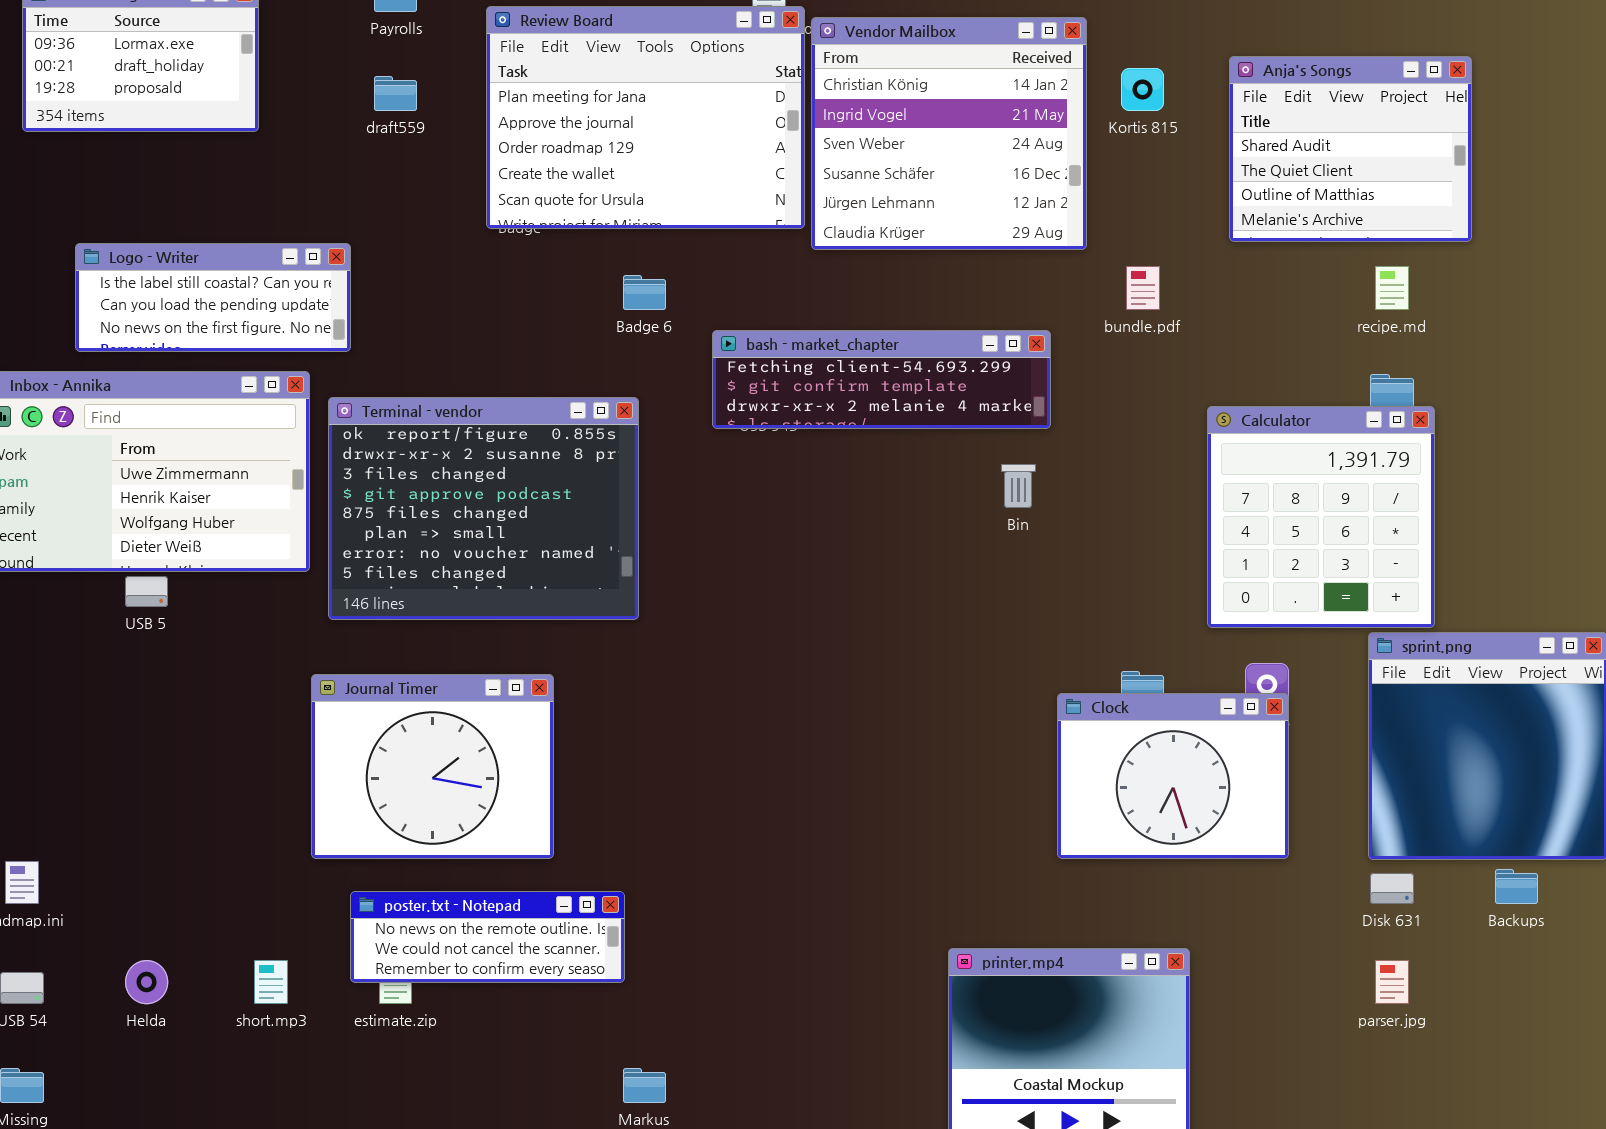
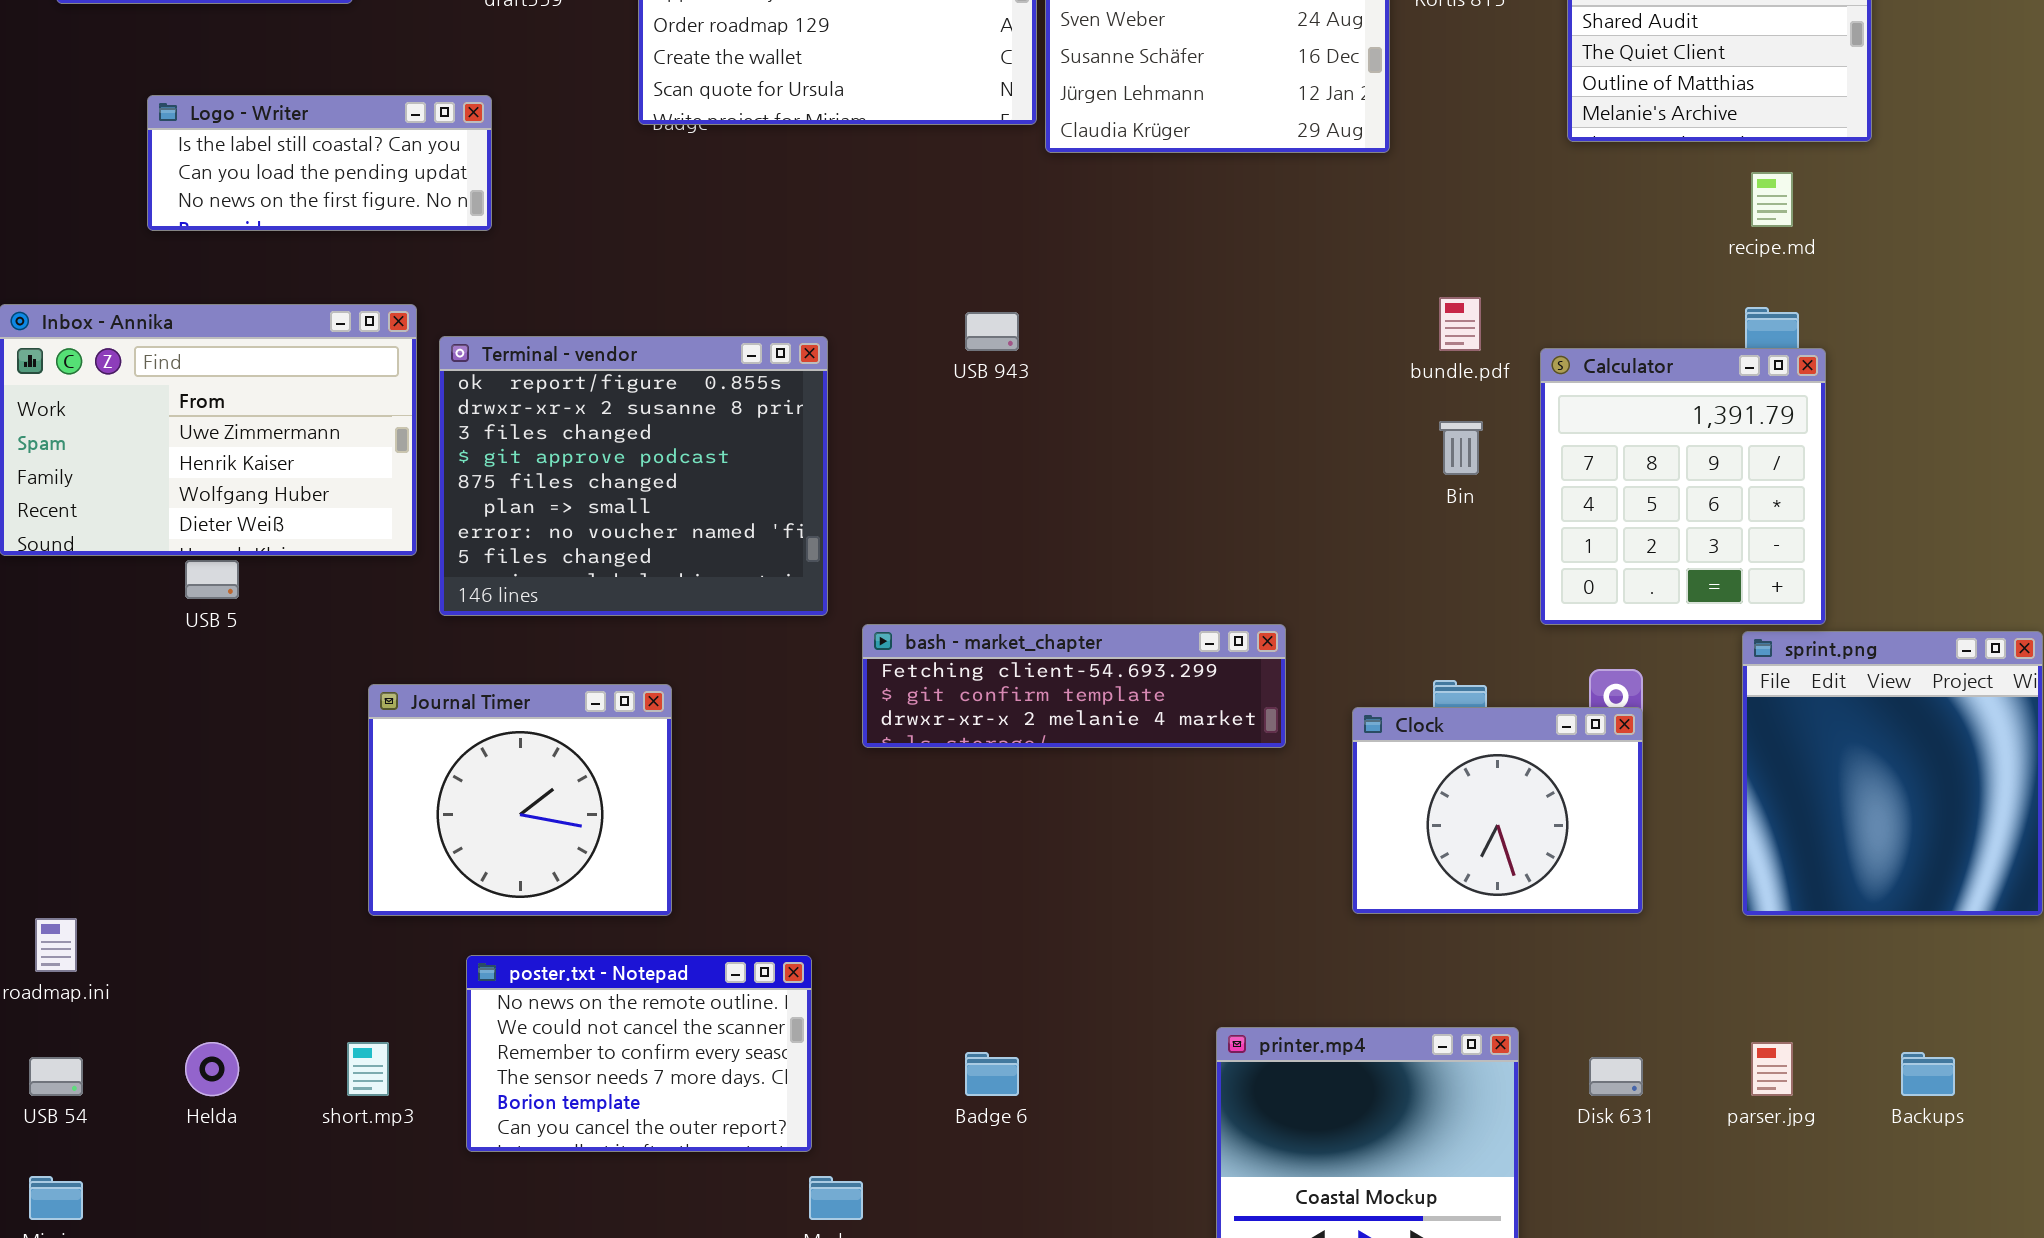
Logo - Writer: [75,243,351,352] -> [147,95,492,231], moved
bundle.pdf: [1126,266,1160,310] -> [1439,297,1481,351], moved
Badge 6: [623,275,666,310] -> [965,1052,1019,1096], moved
bash - market_chapter: [712,330,1051,429] -> [862,624,1286,748], moved
Bin: [1001,464,1036,508] -> [1439,421,1483,475], moved
Journal Timer: [311,674,554,859] -> [368,684,672,916], moved
Backups: [1495,869,1538,904] -> [1901,1052,1955,1096], moved
Disk 631: [1370,873,1414,904] -> [1589,1057,1643,1096], moved
poster.txt - Notepad: [350,891,625,983] -> [466,955,812,1152], resized

